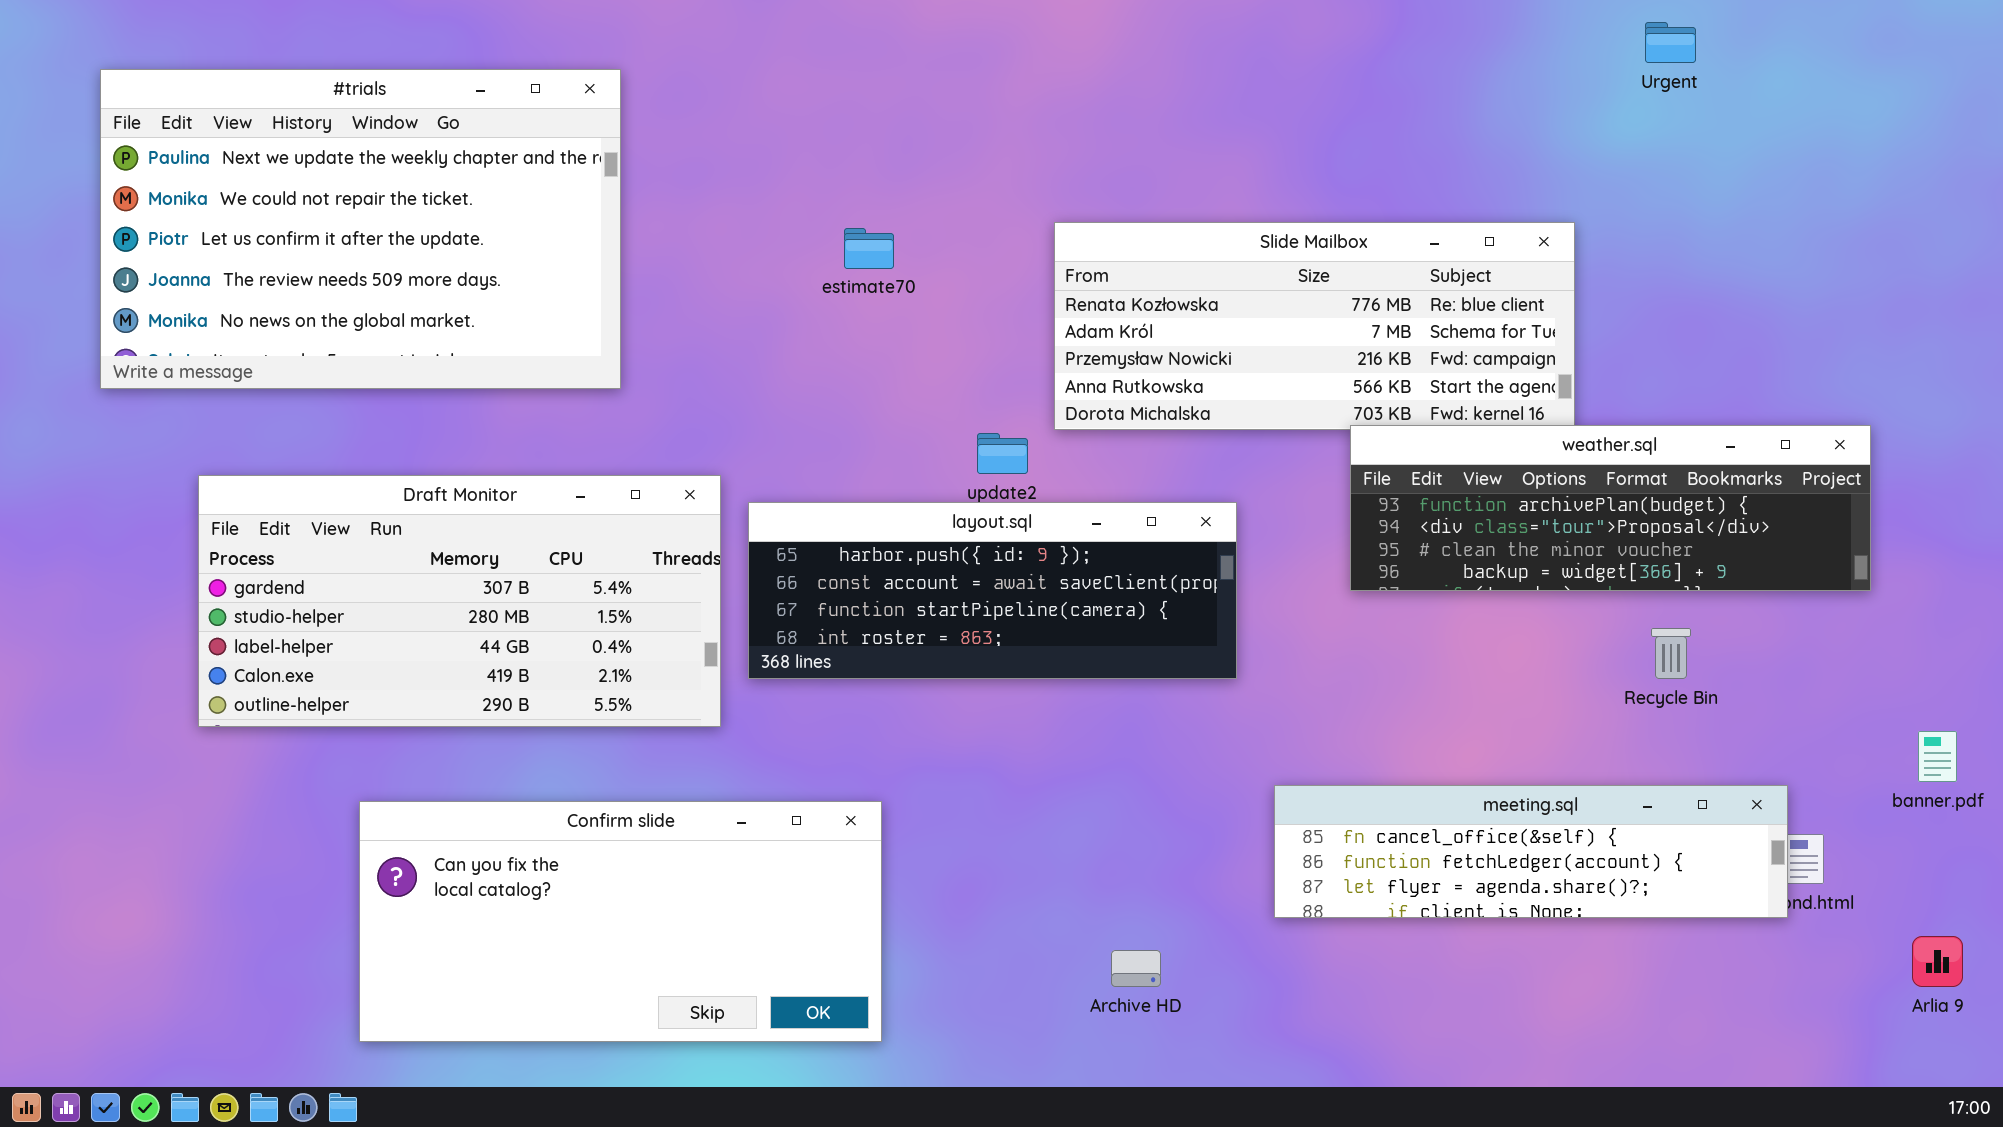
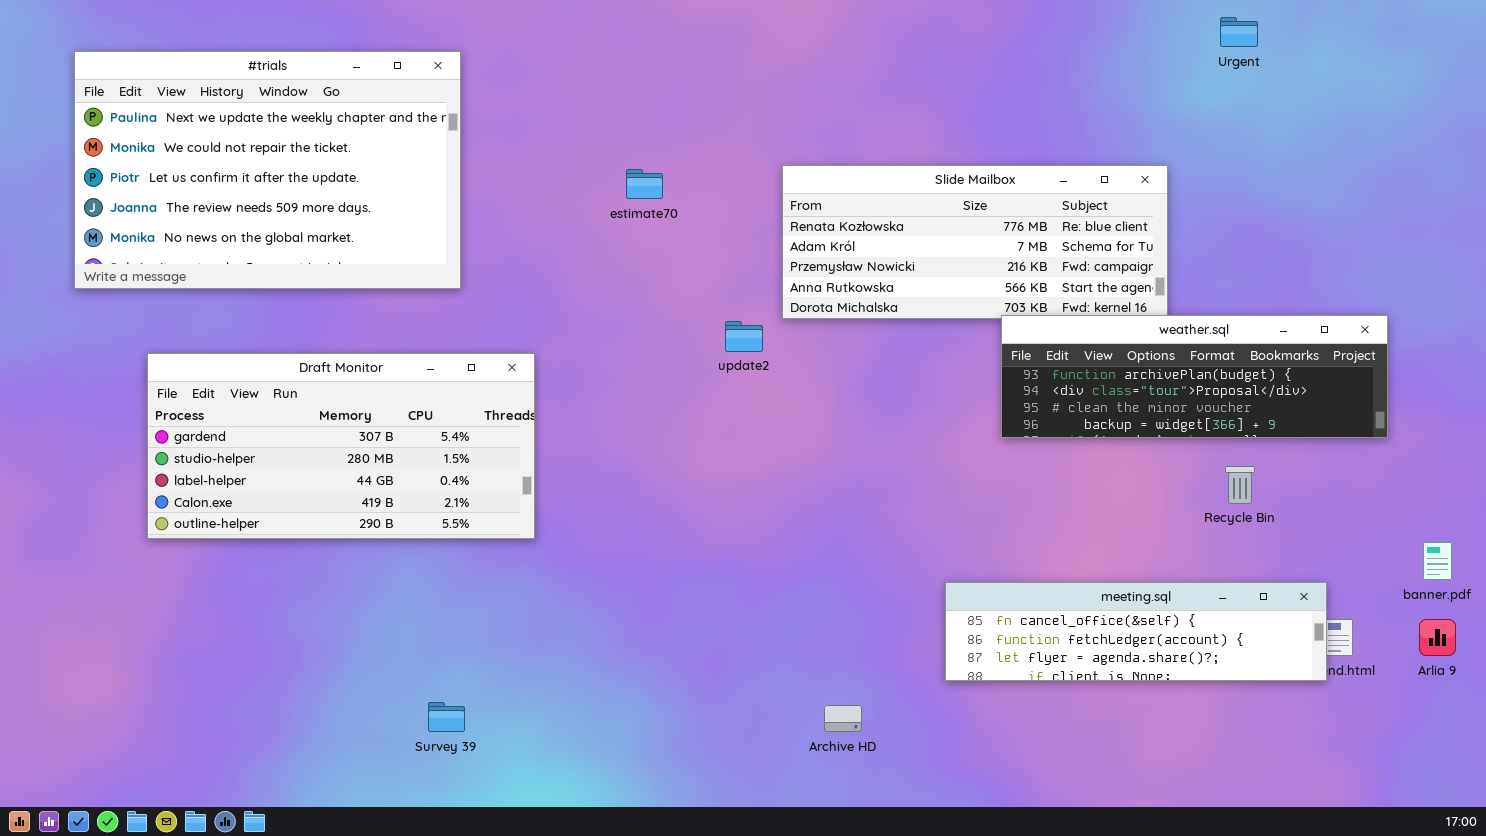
layout.sql: [748,502,1237,679] -> none, closed
Confirm slide: [359,801,882,1042] -> none, closed
Arlia 9: [1912,936,1963,987] -> [1419,619,1456,656], moved

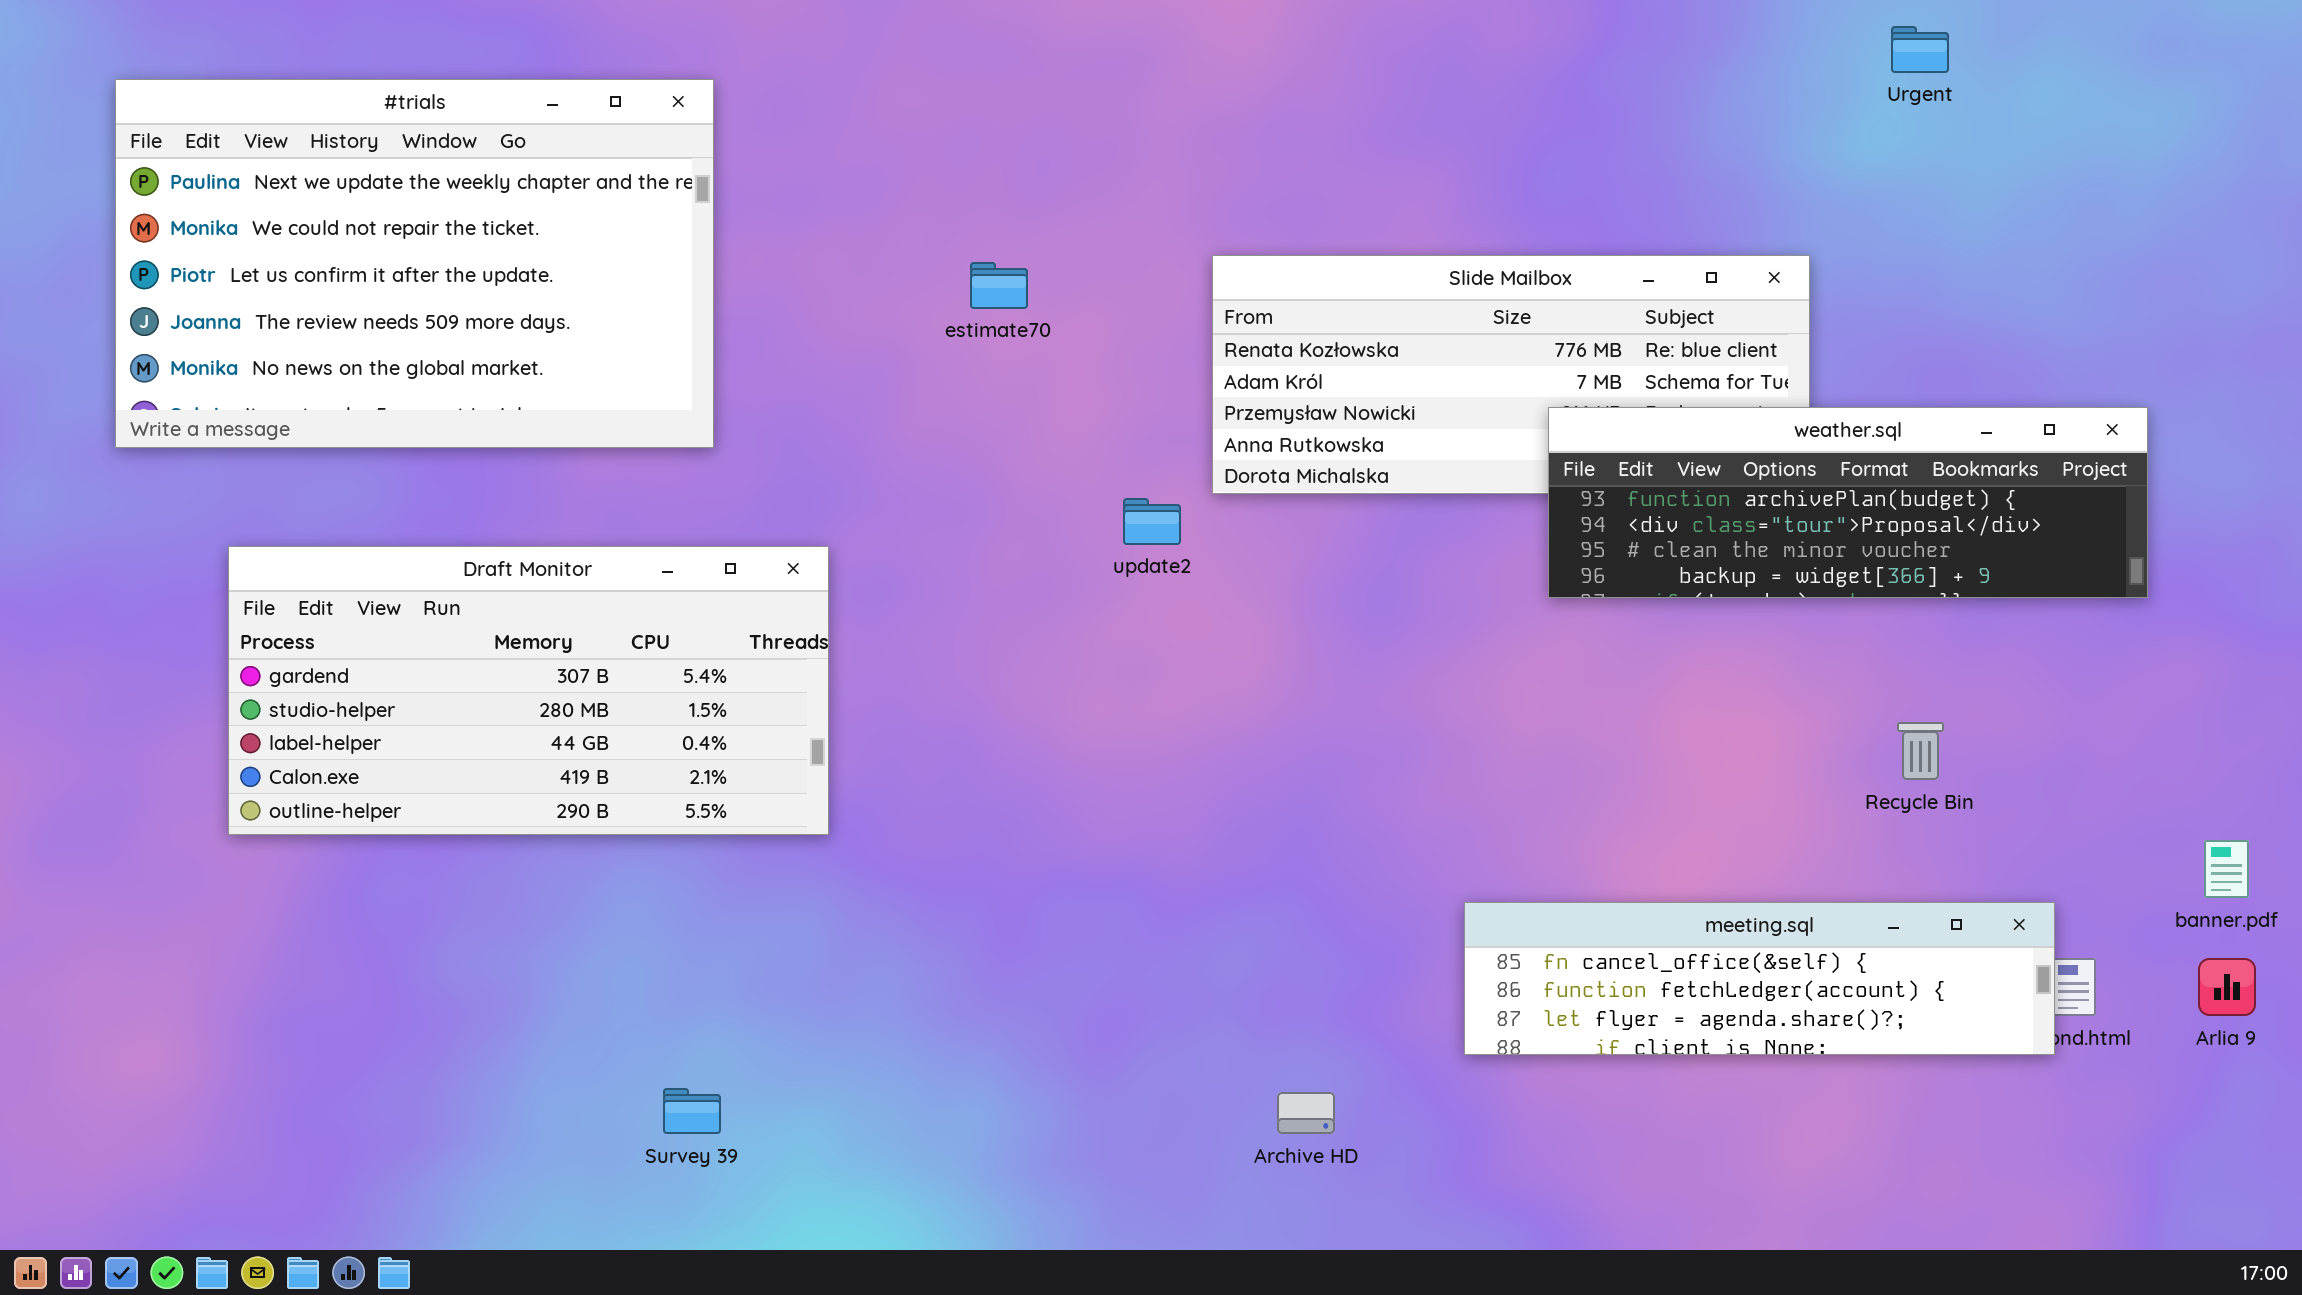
weather.sql: [1001,315,1388,438] -> [1548,407,2148,598], moved

